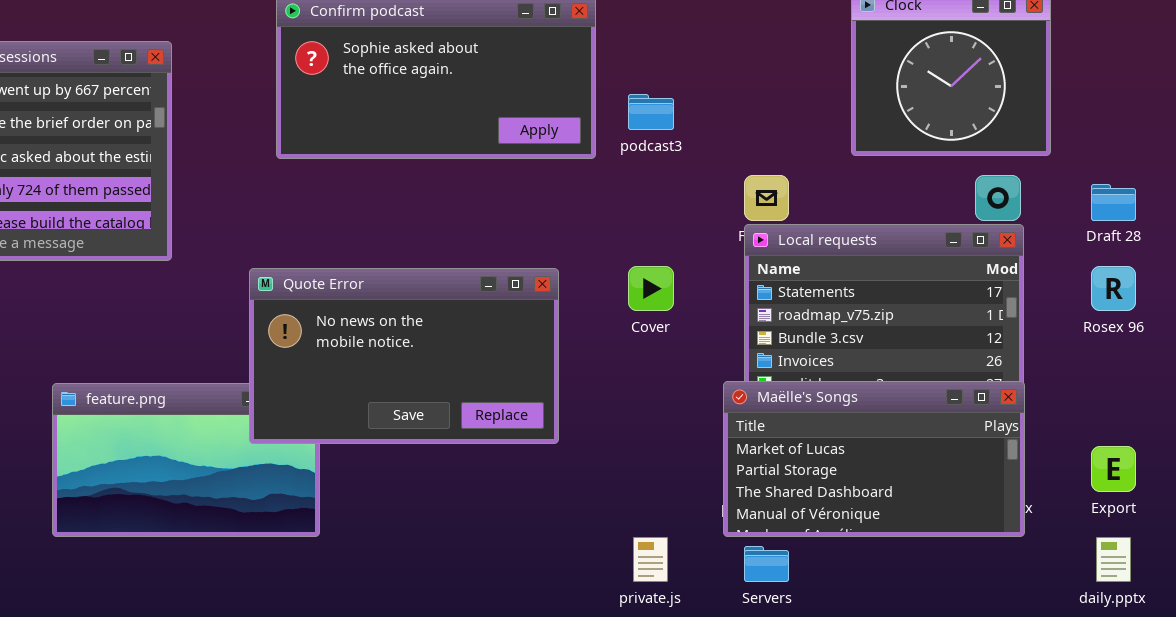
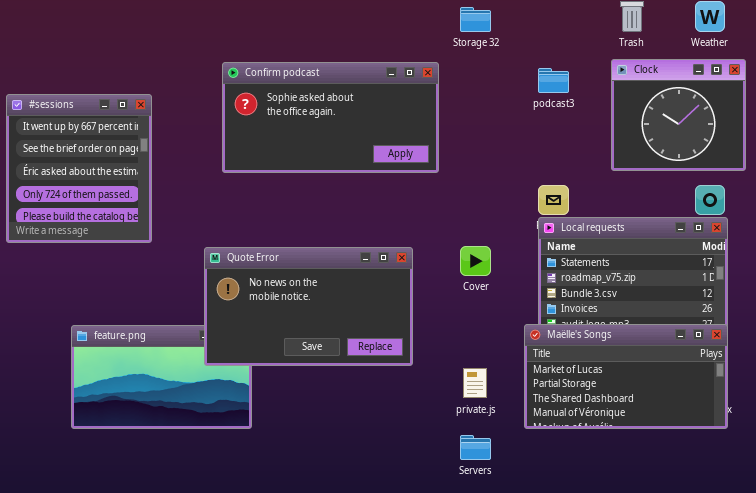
podcast3: [628,94,674,130] -> [538,68,569,93], moved
private.js: [633,537,668,582] -> [463,368,487,398], moved
Servers: [744,546,789,582] -> [460,435,491,460], moved

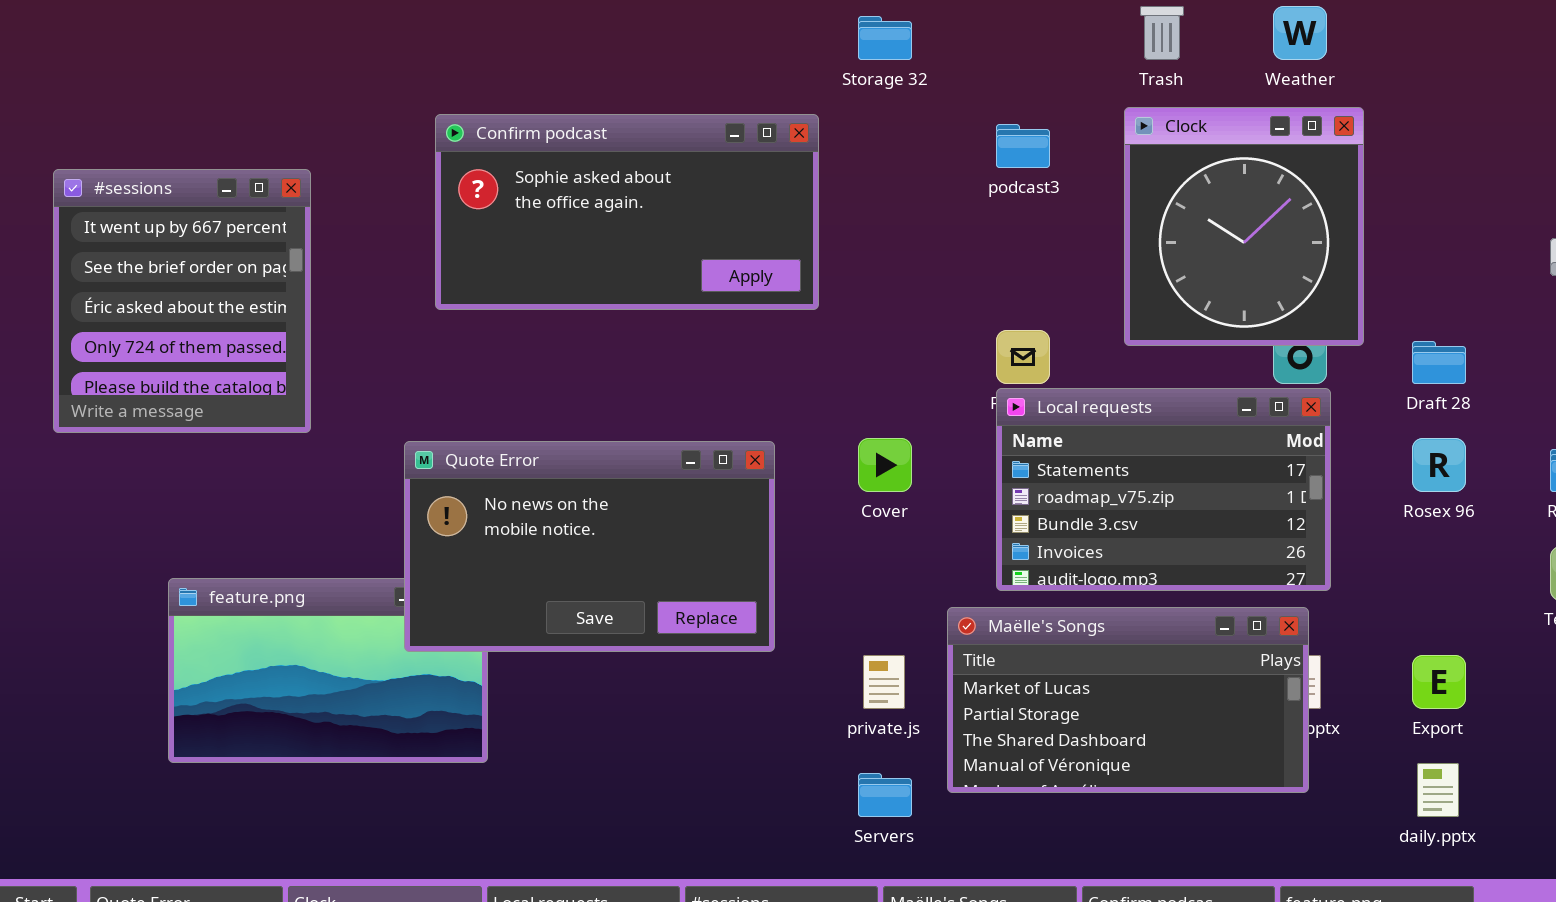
Clock: [611,59,746,171] -> [1124,107,1364,346], resized
Maëlle's Songs: [524,324,728,429] -> [947,607,1309,793], moved

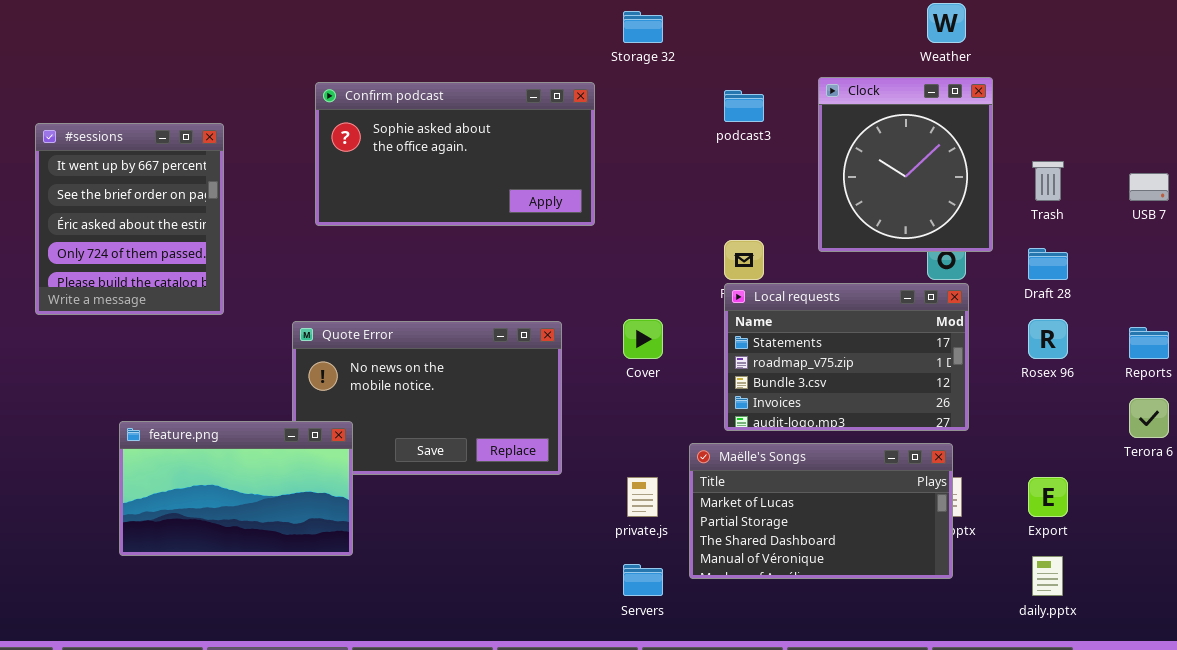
Trash: [1140,6,1184,60] -> [1032,161,1064,201], moved
feature.png: [168,578,488,763] -> [119,421,353,556], raised

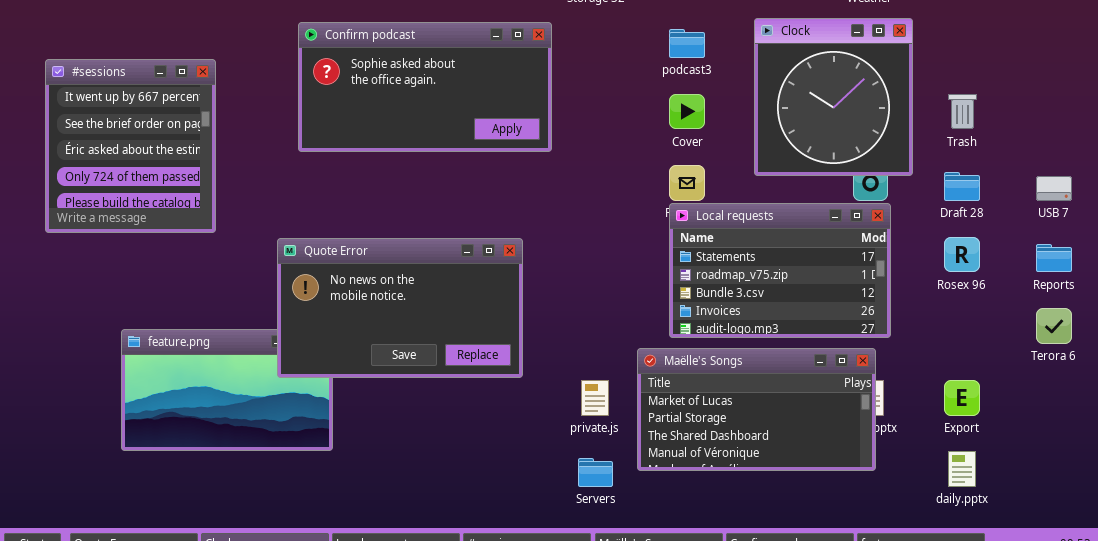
USB 7: [1129,173,1169,201] -> [1036,176,1072,201], moved
Cover: [623,319,663,359] -> [669,94,705,129], moved
Quote Error: [292,321,562,475] -> [277,238,523,378], raised

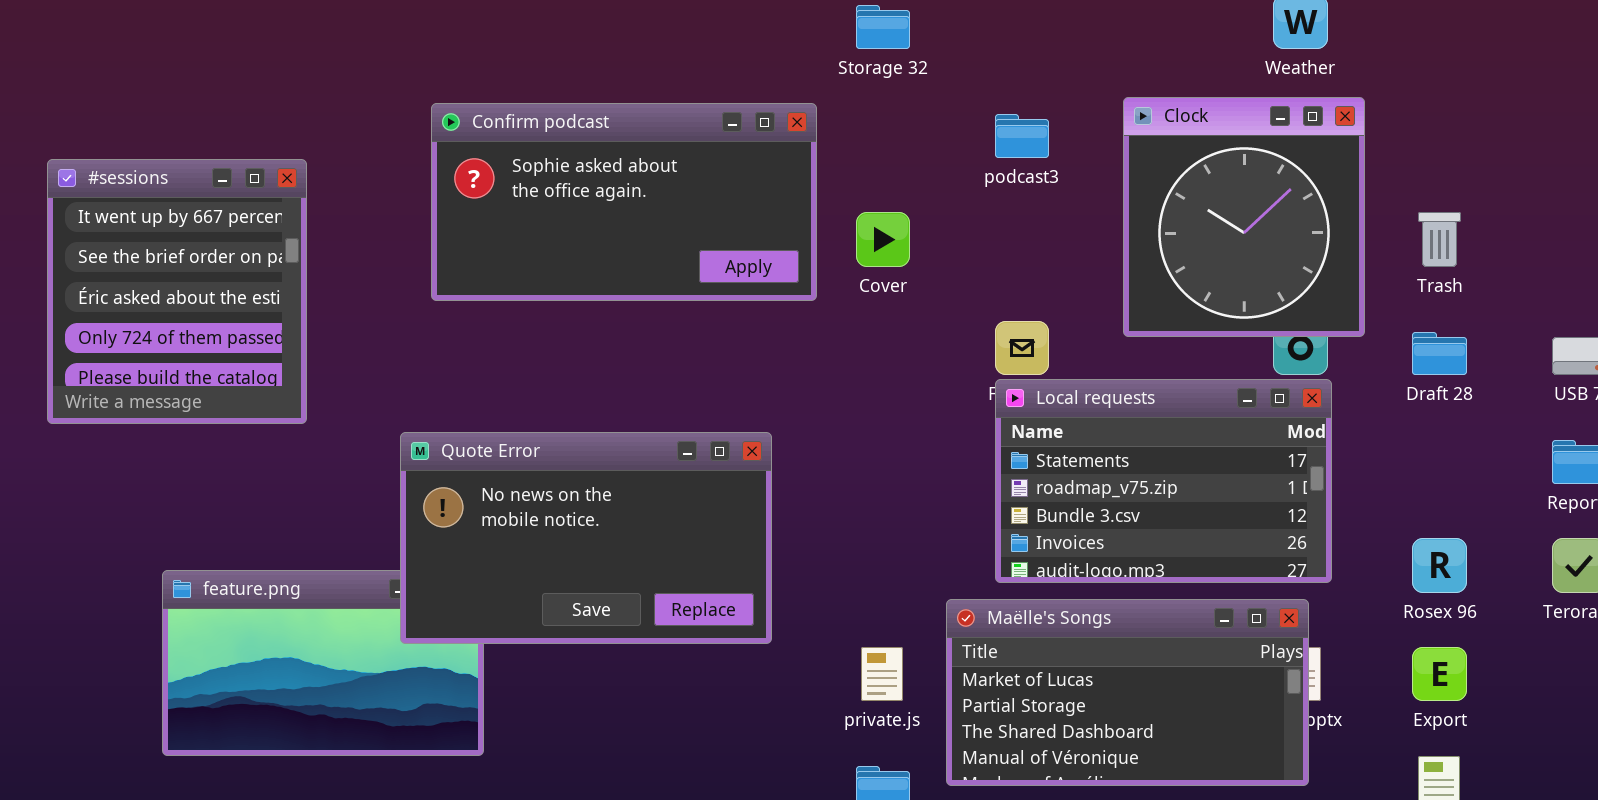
Cover: [669,94,705,129] -> [856,212,910,267], moved
Rosex 96: [944,237,980,272] -> [1412,538,1467,593], moved

